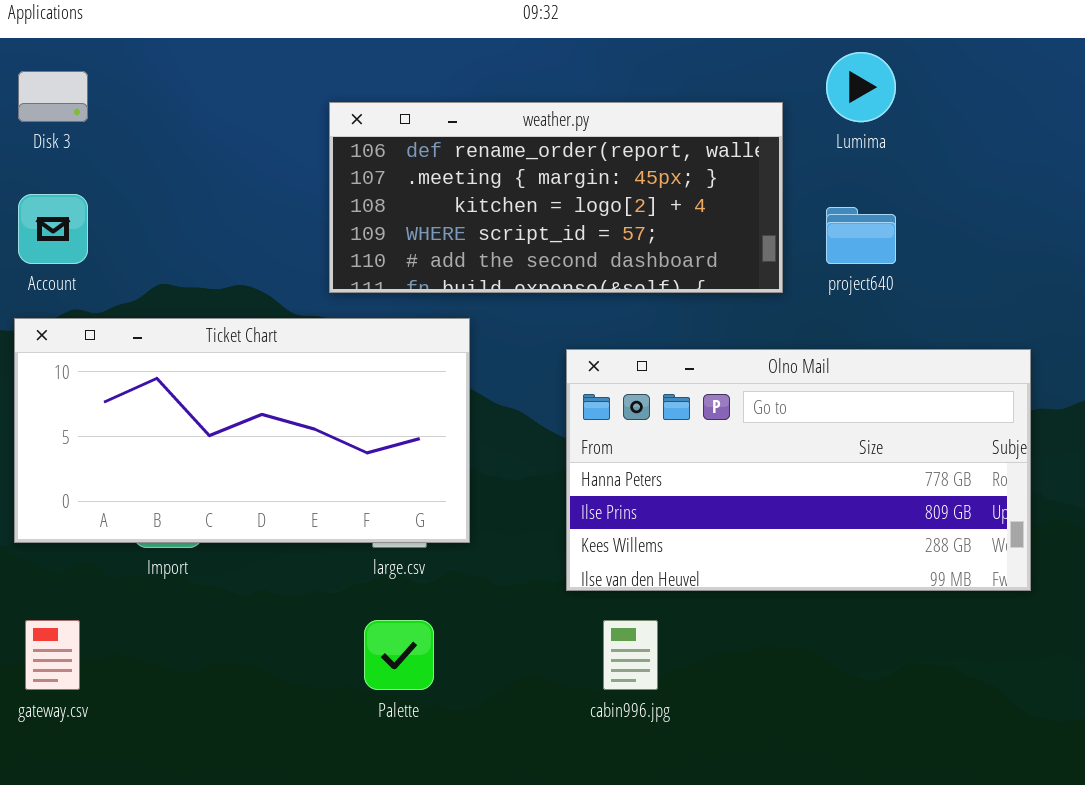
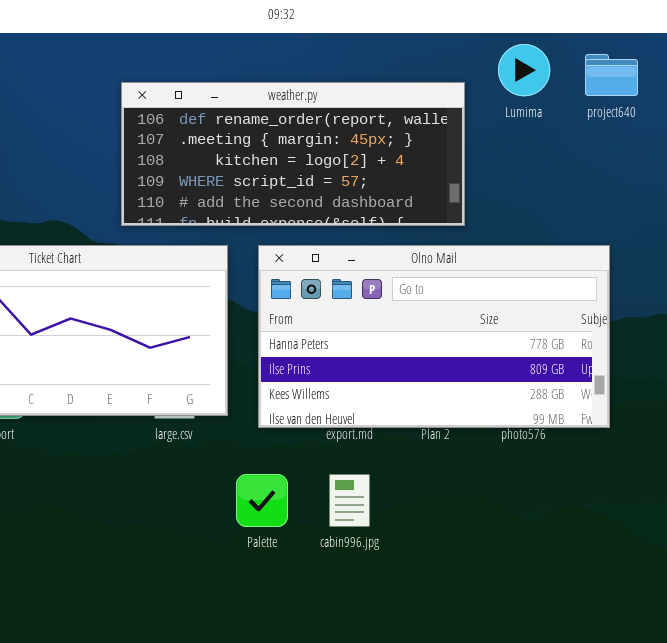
project640: [826,207,896,264] -> [585,54,638,96], moved
Olno Mail: [566,349,1031,591] -> [258,245,610,428], moved
Palette: [364,620,434,690] -> [236,474,288,527], moved

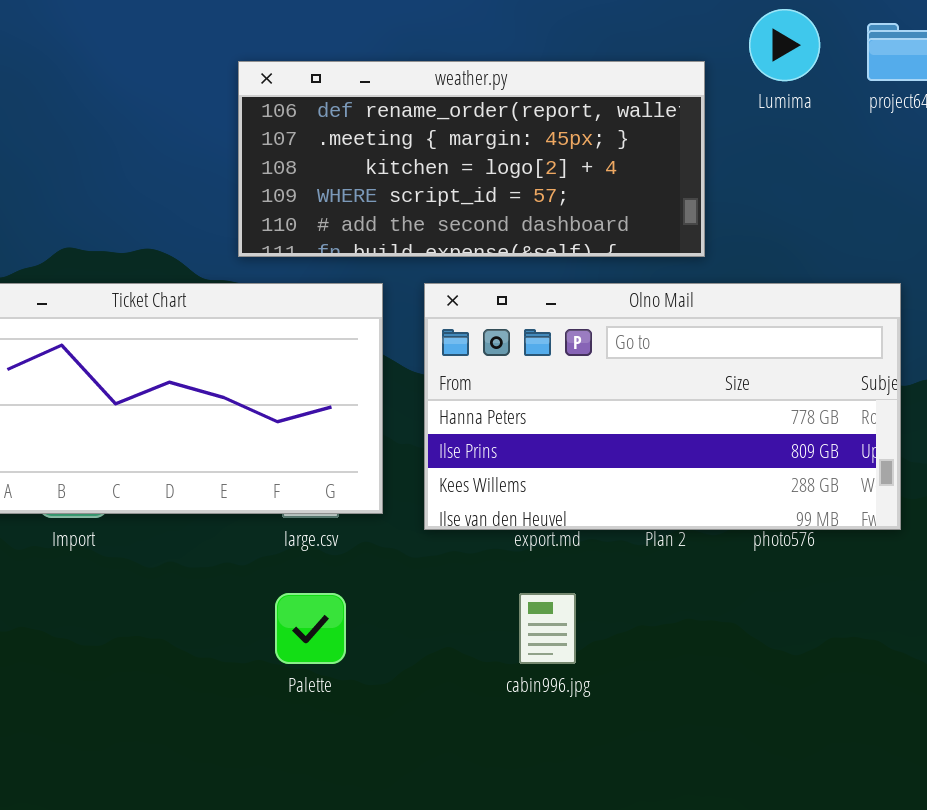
Palette: [236,474,288,527] -> [275,593,346,664], moved

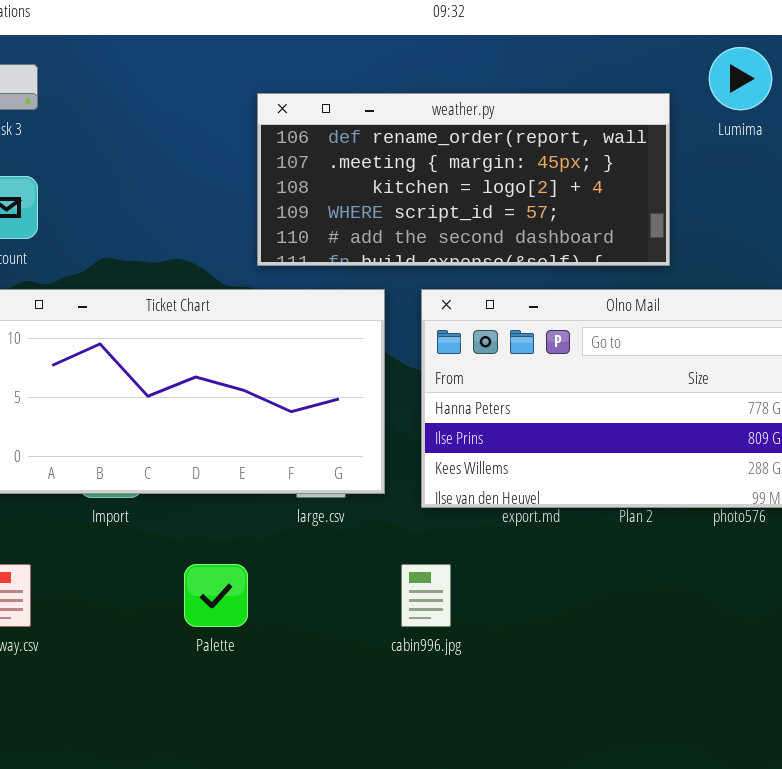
Palette: [275,593,346,664] -> [184,564,248,627], moved
cabin996.jpg: [519,593,576,664] -> [401,564,451,627], moved

